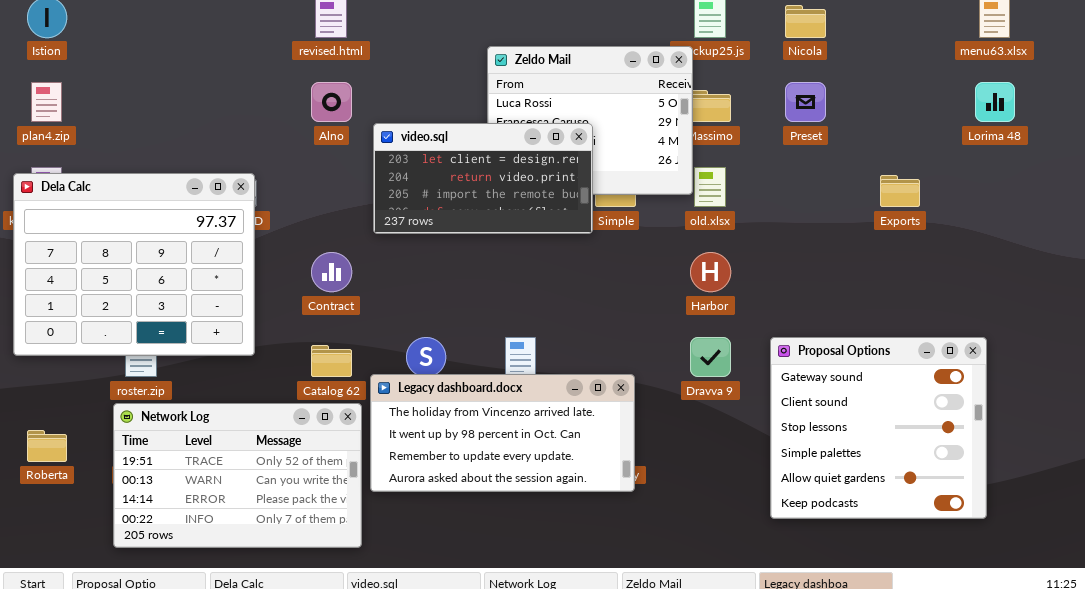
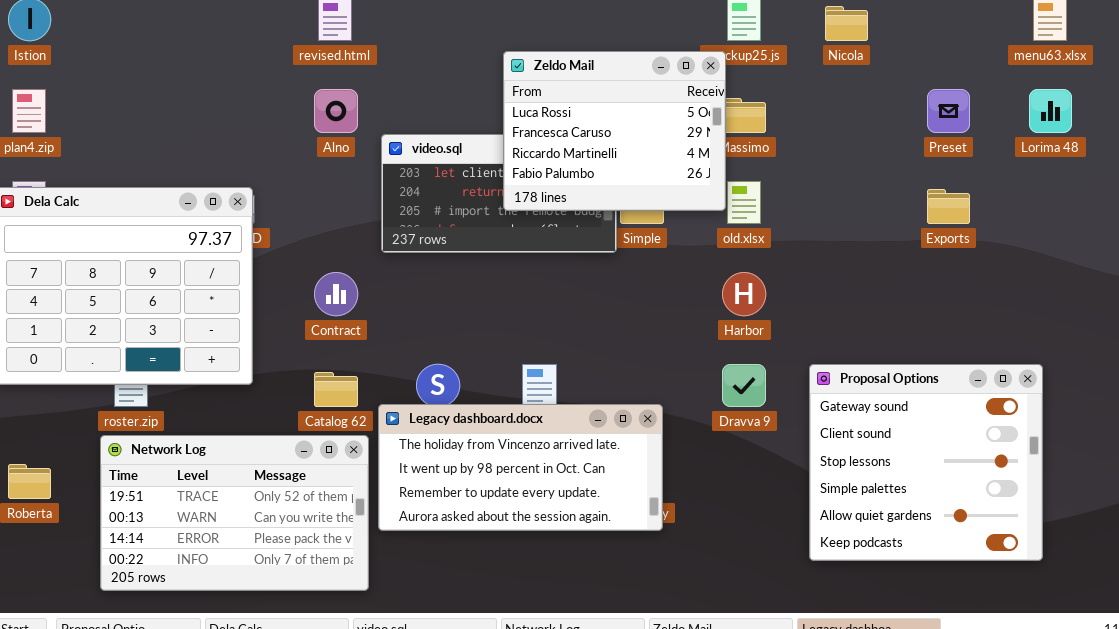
Zeldo Mail: [487,46,693,195] -> [503,51,726,211], raised
Preset: [785,82,826,122] -> [927,89,970,133], moved

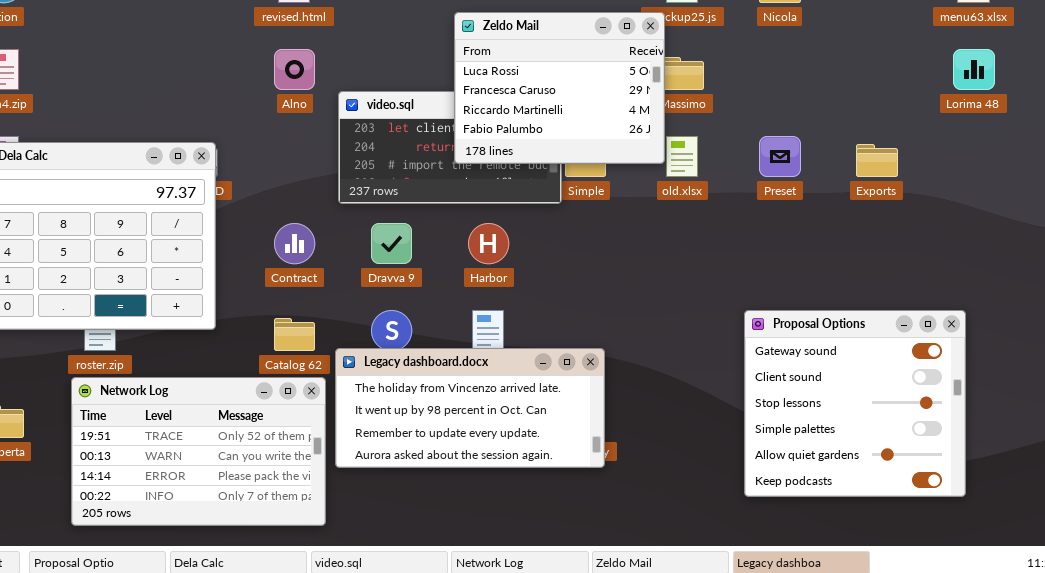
Preset: [927,89,970,133] -> [759,136,801,177], moved
Harbor: [722,272,766,316] -> [468,223,509,264], moved
Dravva 9: [722,364,766,407] -> [371,223,412,264], moved

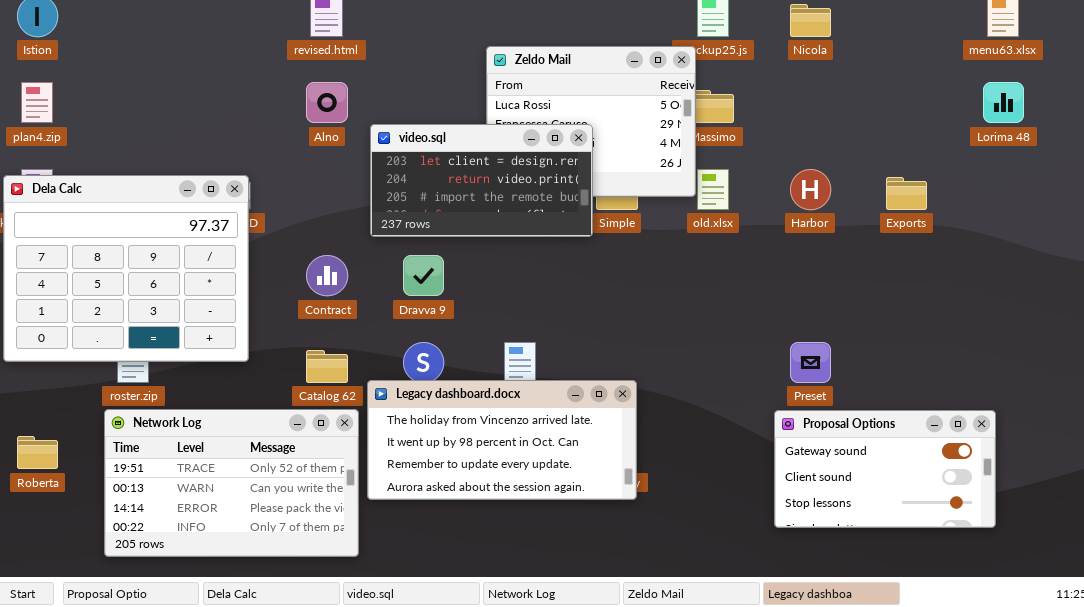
video.sql: [338,91,562,204] -> [370,124,593,237], raised
Preset: [759,136,801,177] -> [790,342,831,383], moved
Harbor: [468,223,509,264] -> [790,169,831,210], moved
Proposal Options: [744,310,966,497] -> [774,410,996,528], resized

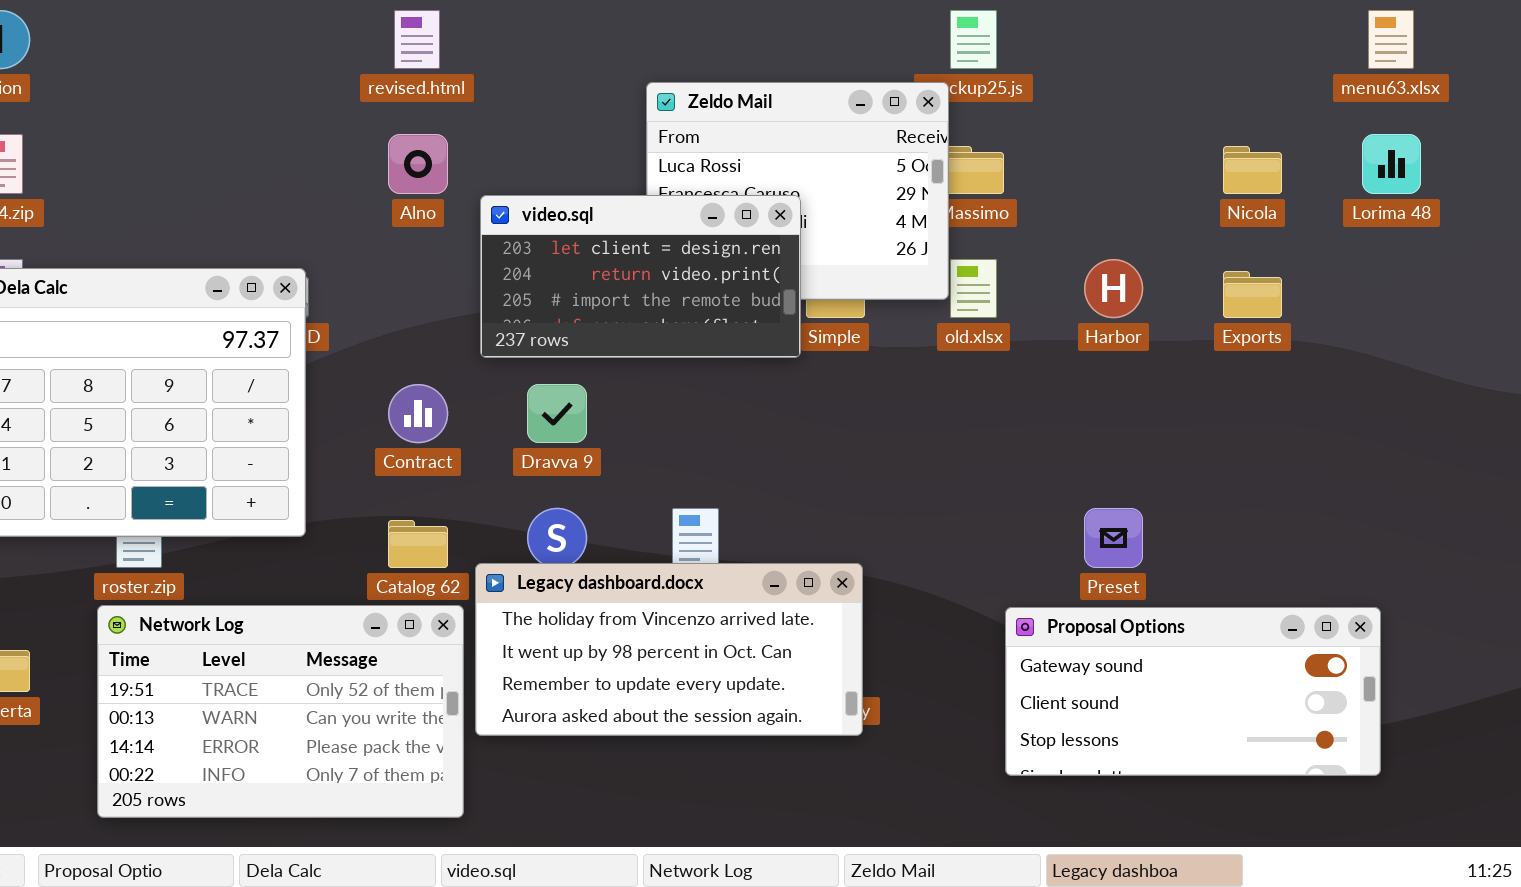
Nicola: [790,4,831,37] -> [1223,146,1282,194], moved
Proposal Options: [774,410,996,528] -> [1005,607,1381,776], resized

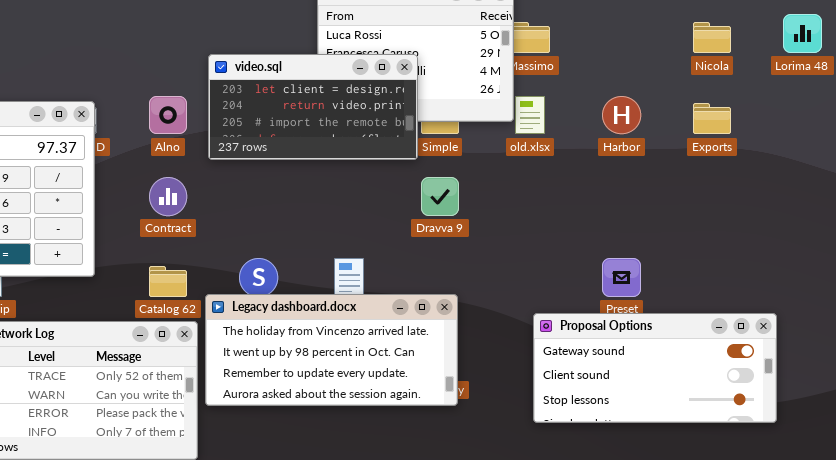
Alno: [388,134,448,194] -> [149,96,187,134], moved
Dravva 9: [527,384,587,443] -> [421,177,459,216], moved
Proposal Options: [1005,607,1381,776] -> [533,313,777,423], moved

